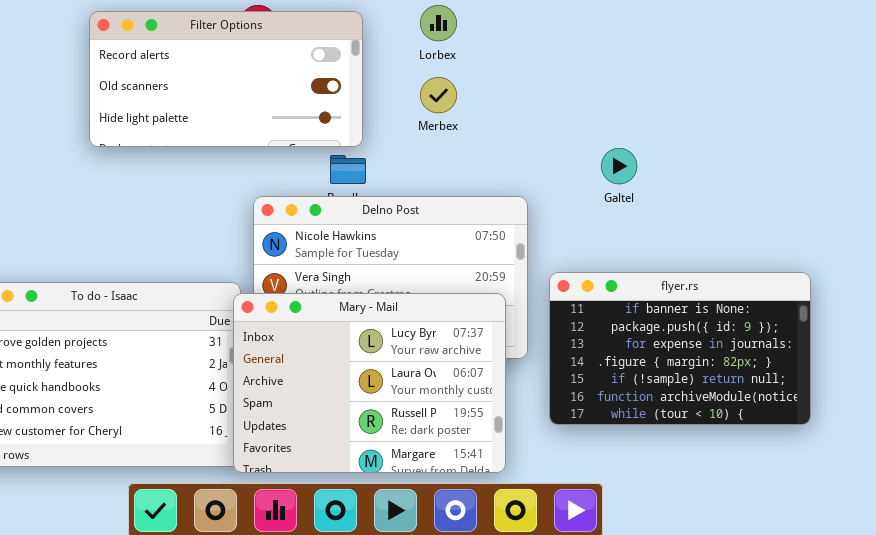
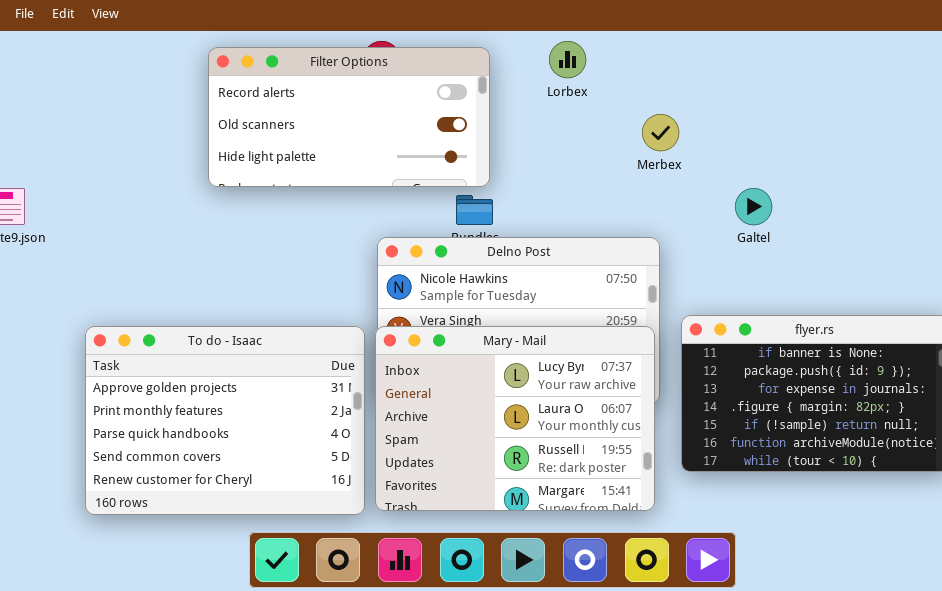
Merbex: [420,77,457,113] -> [642,114,679,151], moved
Mary - Mail: [233,293,506,473] -> [375,326,655,511], moved

